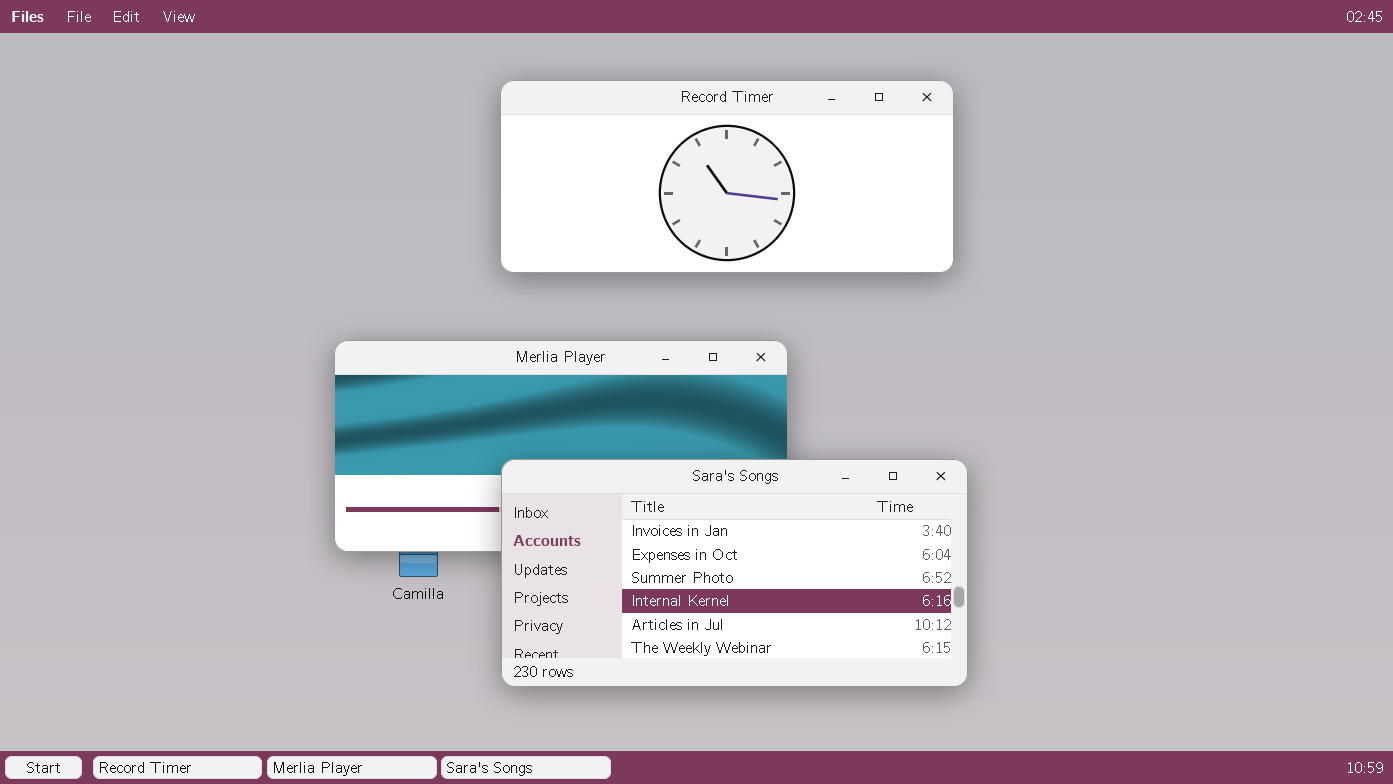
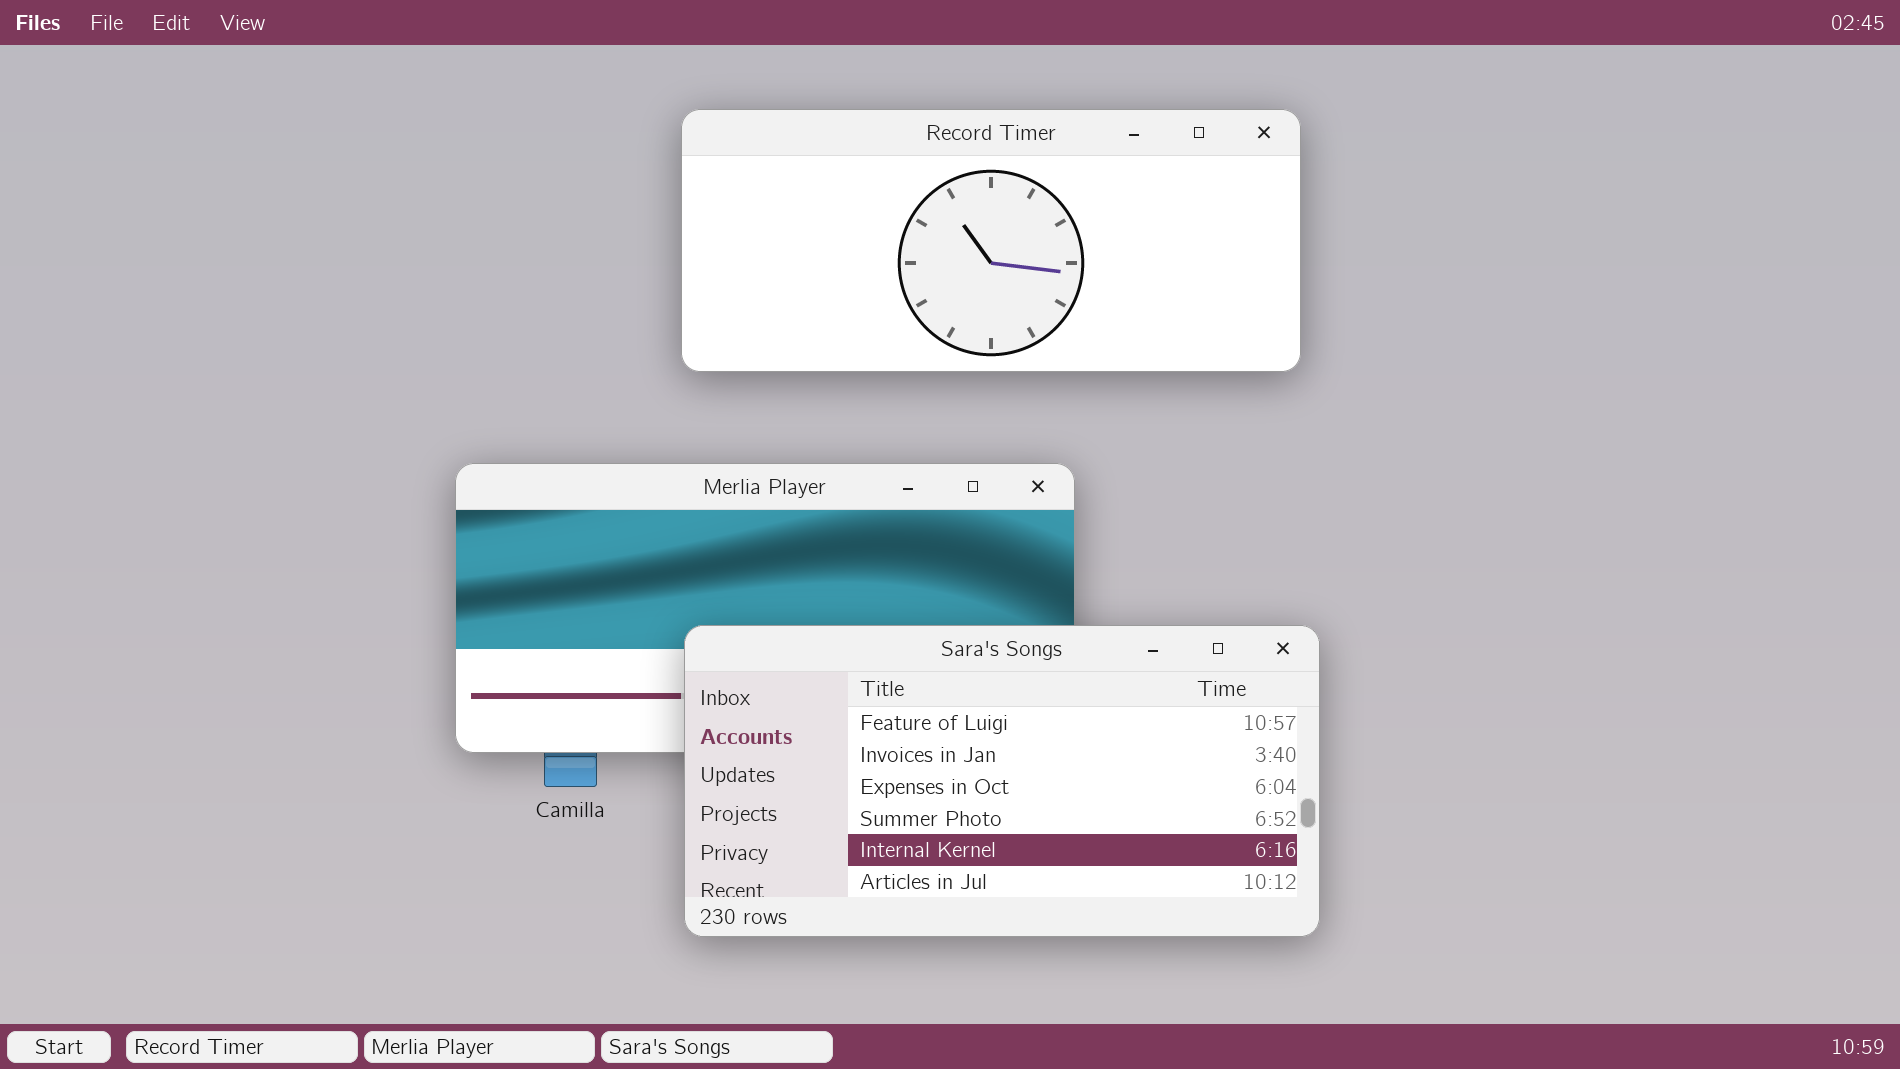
Sara's Songs: [501,459,968,687] -> [684,625,1320,937], scrolled up 1 row

